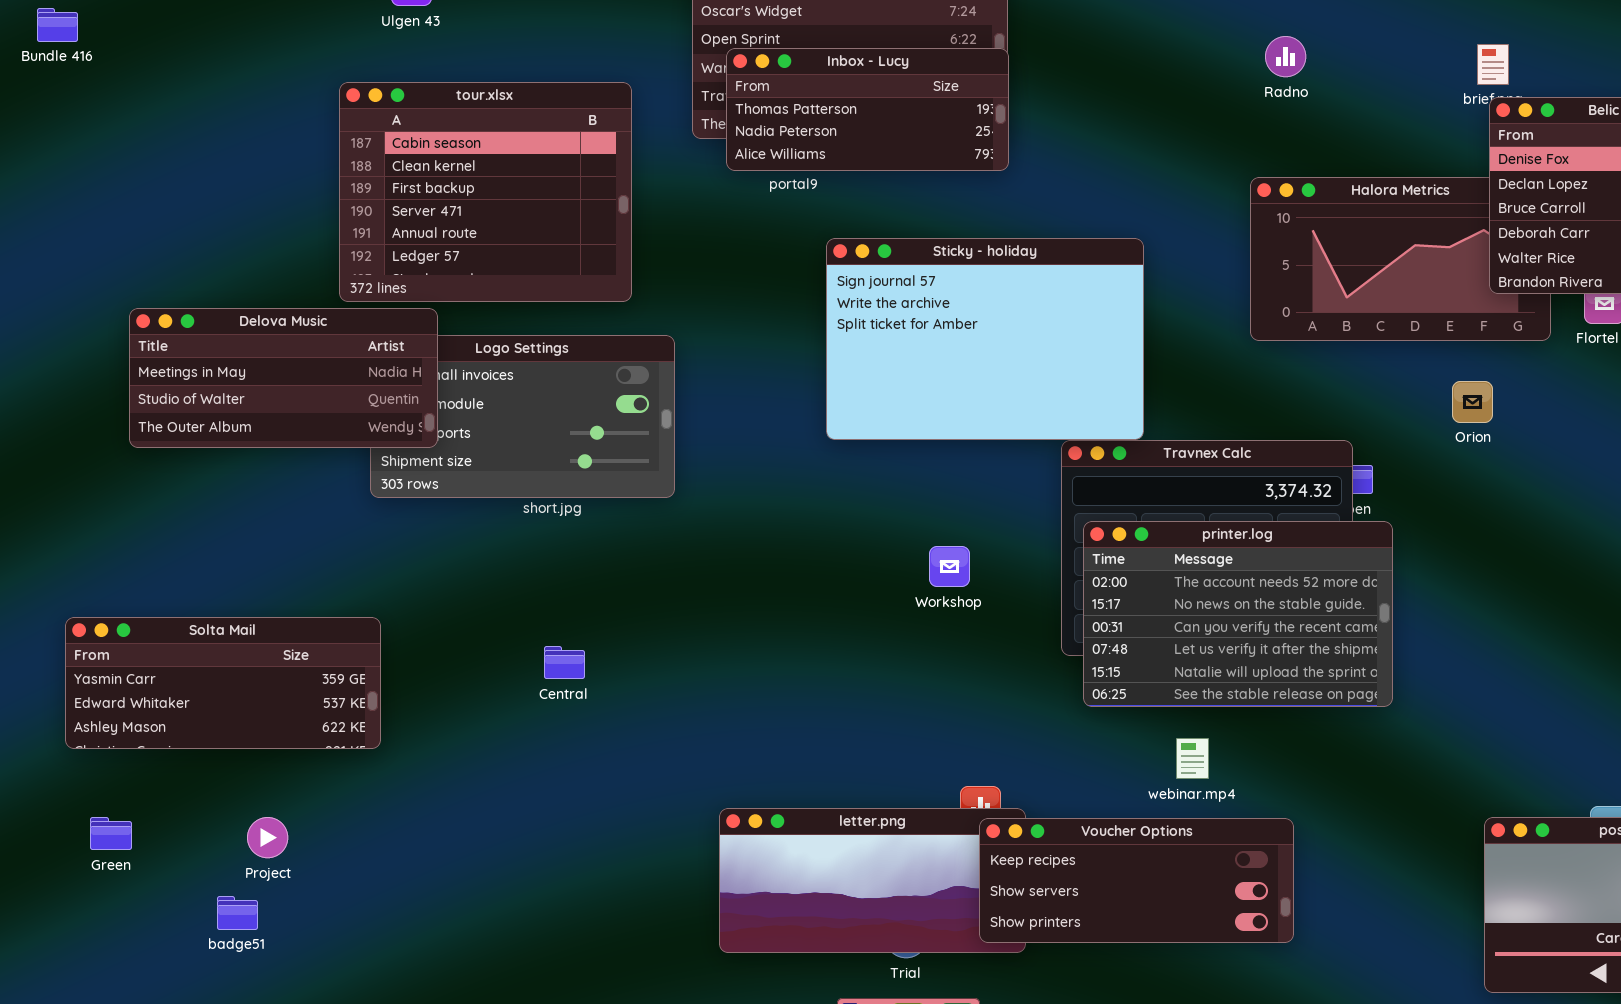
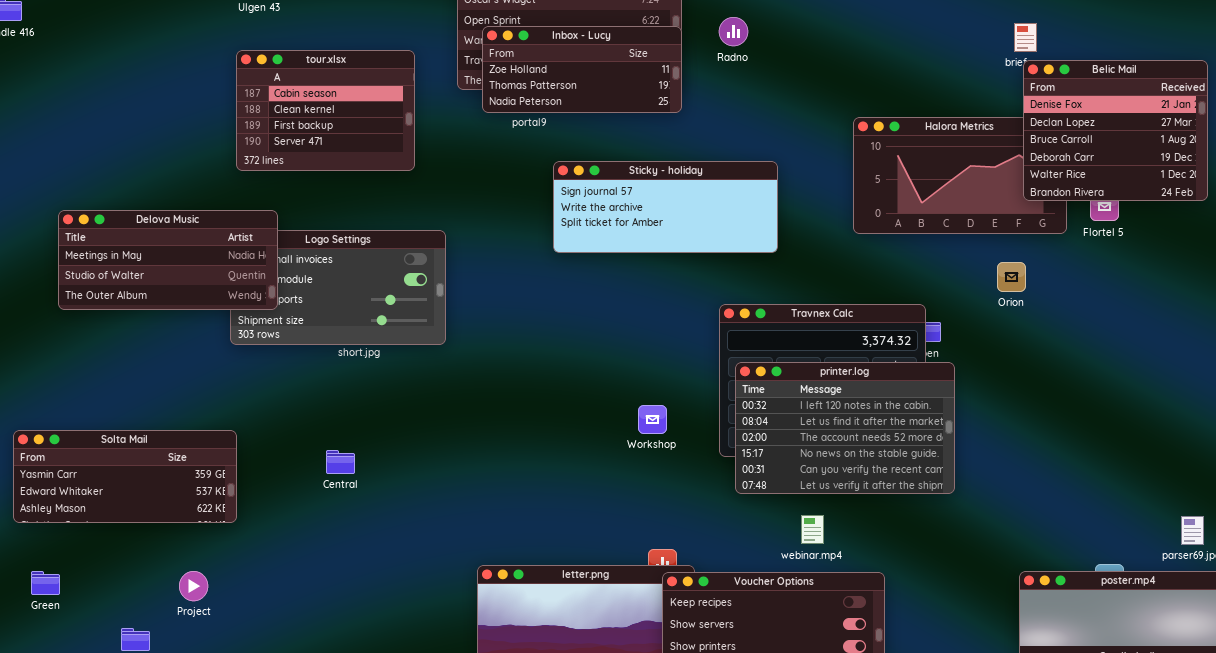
Radno: [1265,36,1306,77] -> [719,17,748,46], moved
Inbox - Lucy: [726,48,1009,171] -> [482,26,682,113], scrolled up 1 row
tour.xlsx: [339,82,632,302] -> [236,50,415,171], resized
Sticky - holiday: [826,238,1144,440] -> [553,161,778,253], resized
printer.log: [1083,521,1393,707] -> [735,362,955,494], scrolled up 2 rows
Workshop: [929,546,970,587] -> [638,405,667,434], moved
Central: [544,646,585,679] -> [326,450,355,474], moved
Project: [247,817,288,858] -> [179,571,208,601], moved

